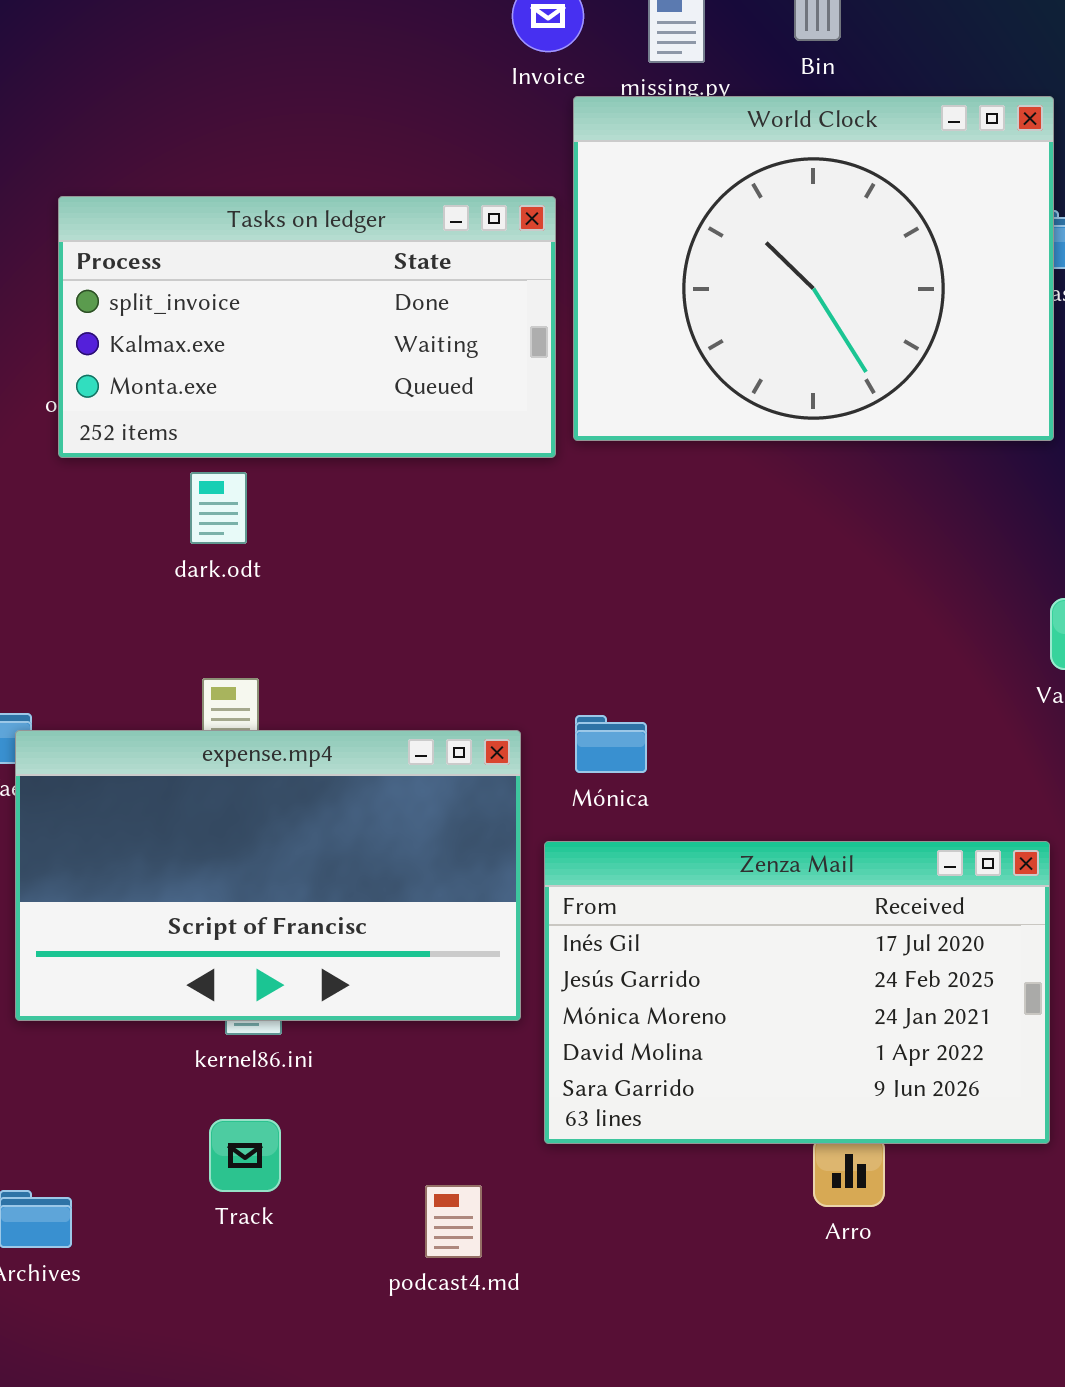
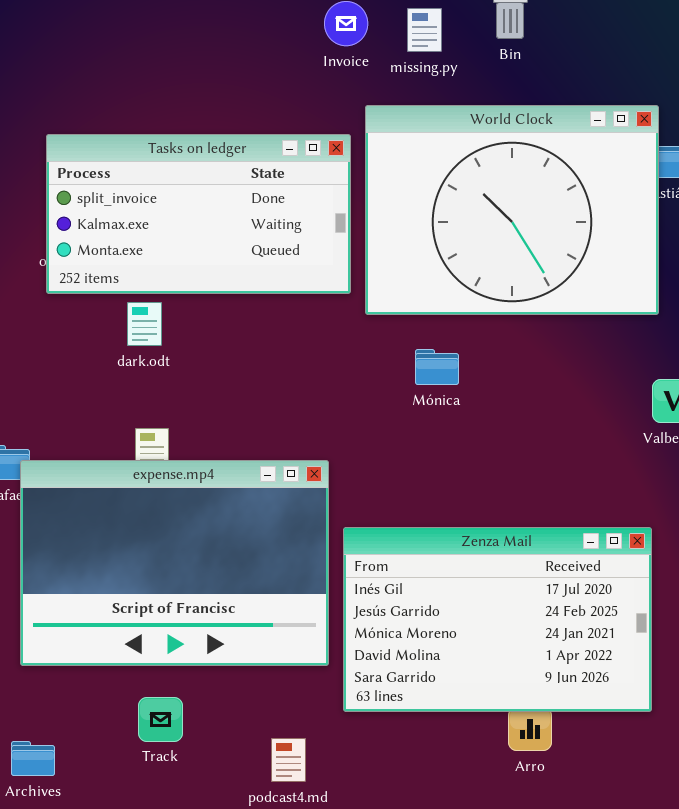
World Clock: [573,96,1054,441] -> [365,105,659,315], moved
Mónica: [575,715,647,773] -> [415,349,459,385], moved
expense.mp4: [15,730,521,1021] -> [20,460,329,666], resized

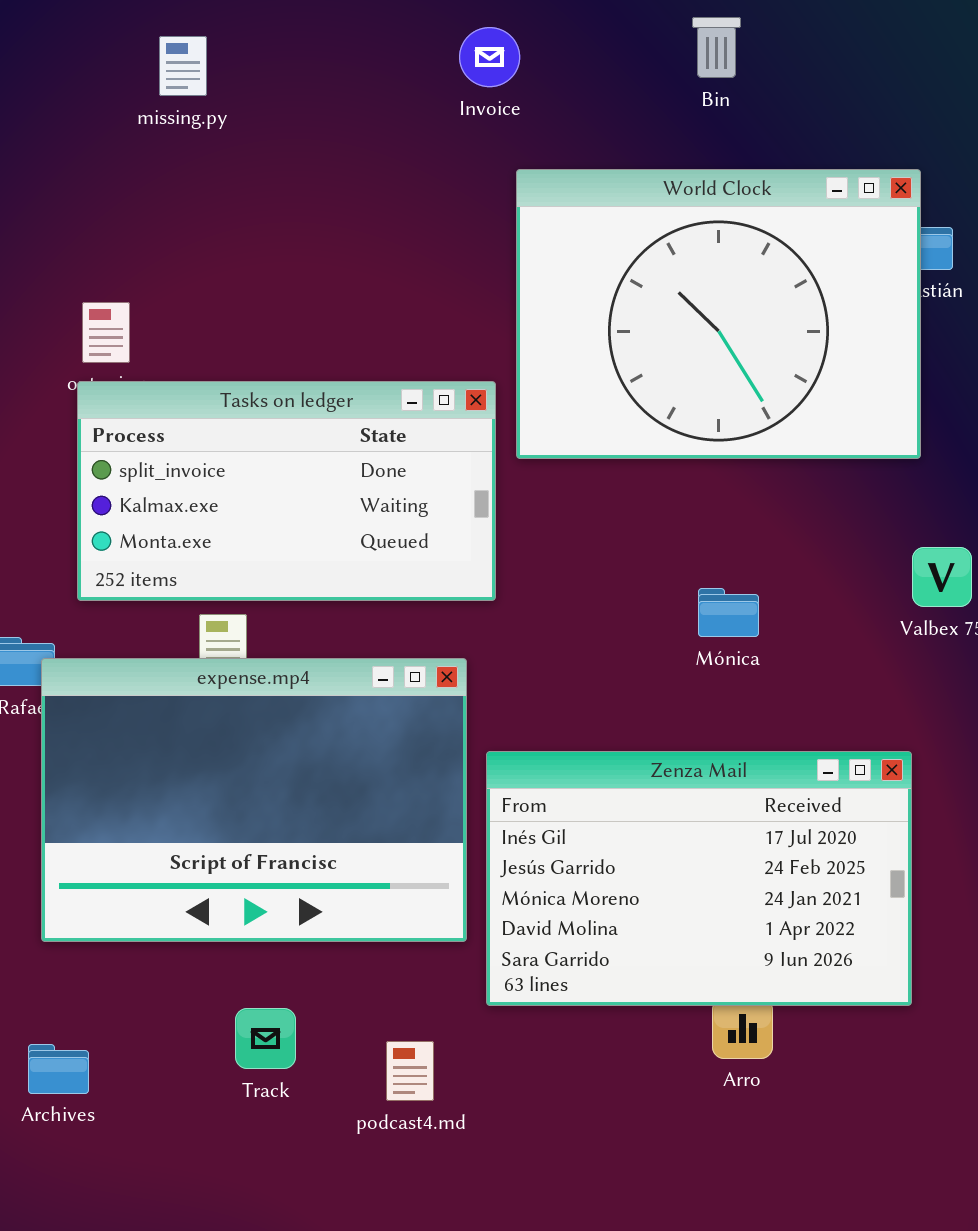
missing.py: [407,8,442,52] -> [159,36,207,96], moved
Tasks on ledger: [46,134,351,294] -> [77,381,496,601], moved
Mónica: [415,349,459,385] -> [698,588,759,637], moved
Track: [138,697,183,742] -> [235,1008,296,1069], moved

